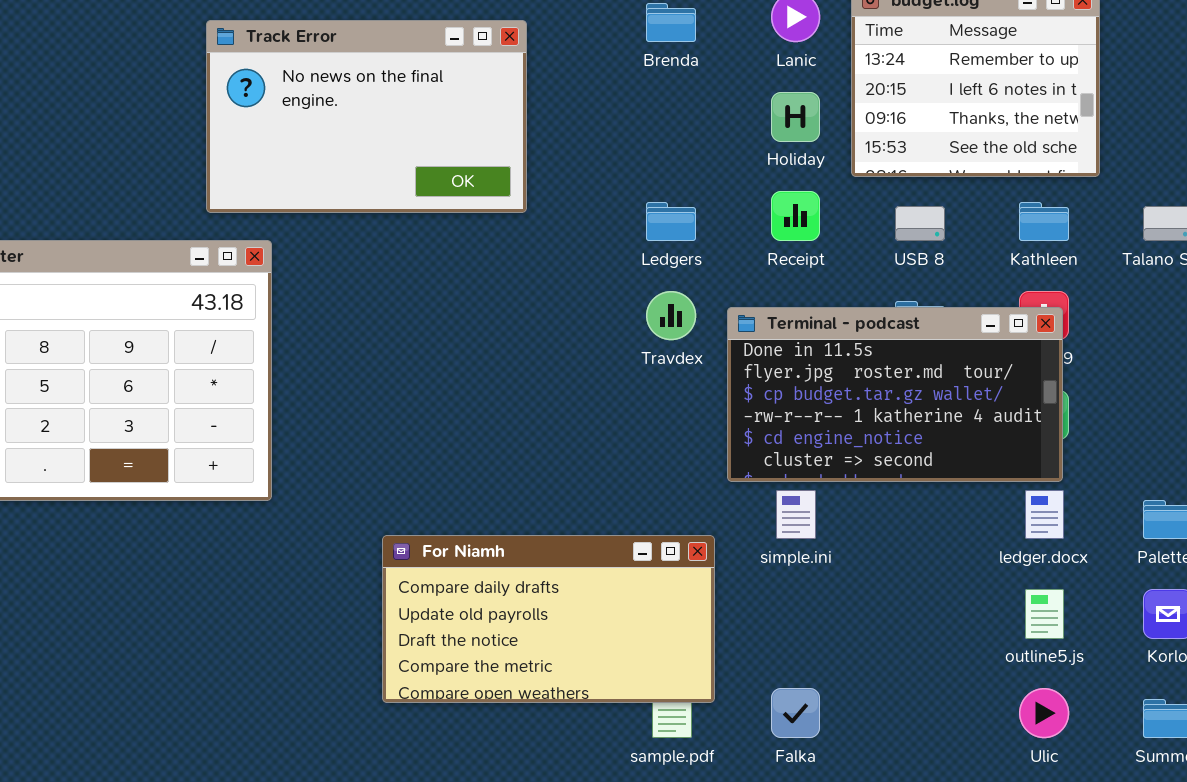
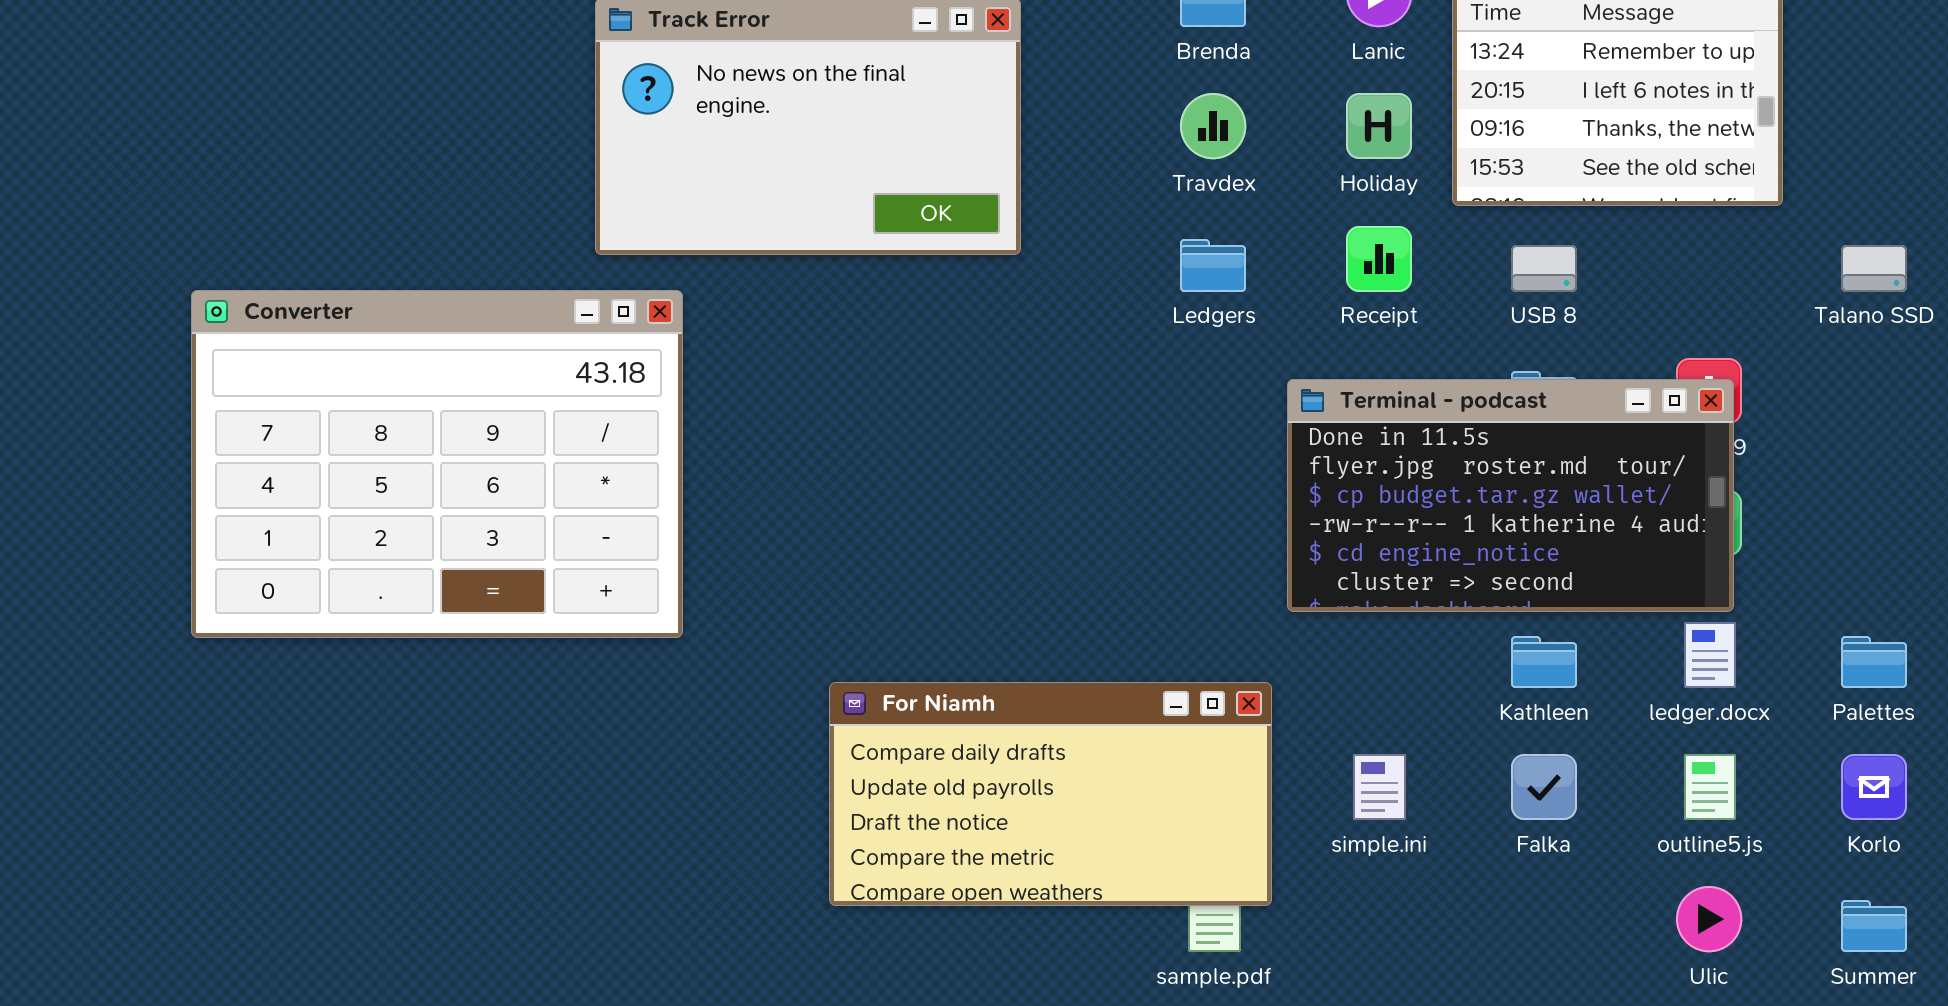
Kathleen: [1019,202,1069,241] -> [1511,636,1577,688], moved
Travdex: [646,291,696,340] -> [1180,93,1246,159], moved
simple.ini: [776,490,816,539] -> [1353,754,1406,820], moved
Falka: [771,688,820,738] -> [1511,754,1577,820], moved

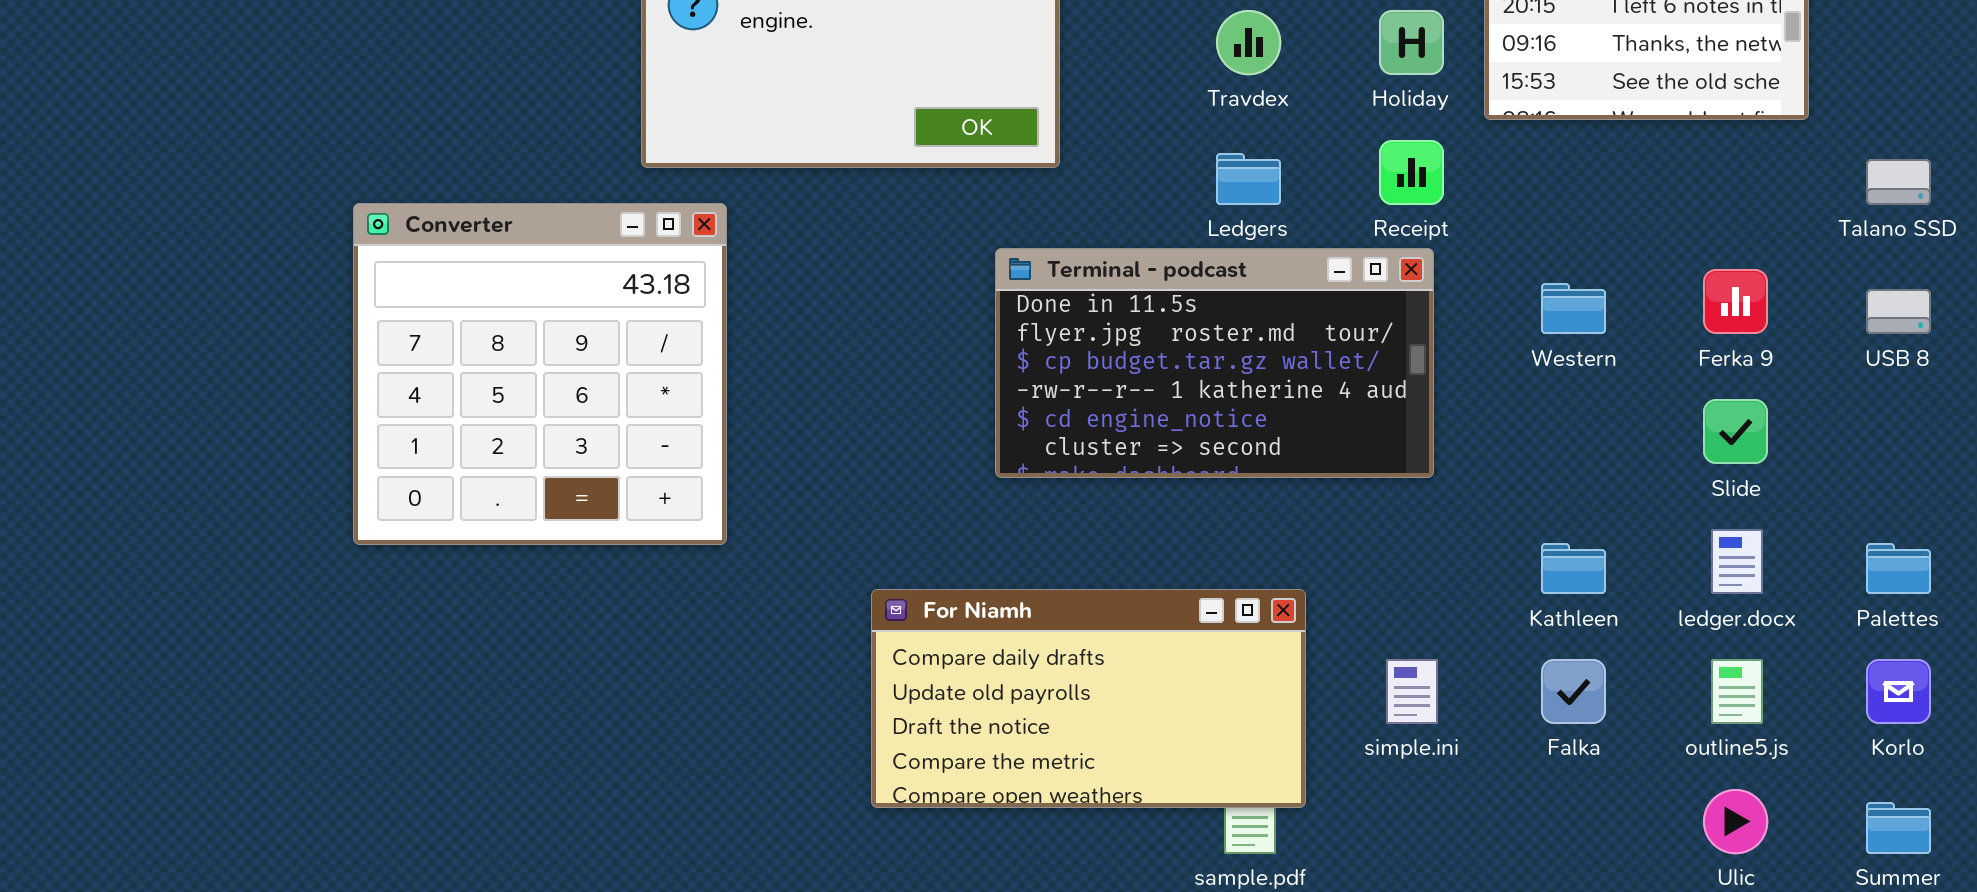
USB 8: [1511,245,1577,292] -> [1866,289,1931,334], moved
Converter: [191,290,683,638] -> [353,203,727,545], resized
Terminal - podcast: [1287,379,1734,612] -> [995,248,1434,478], moved

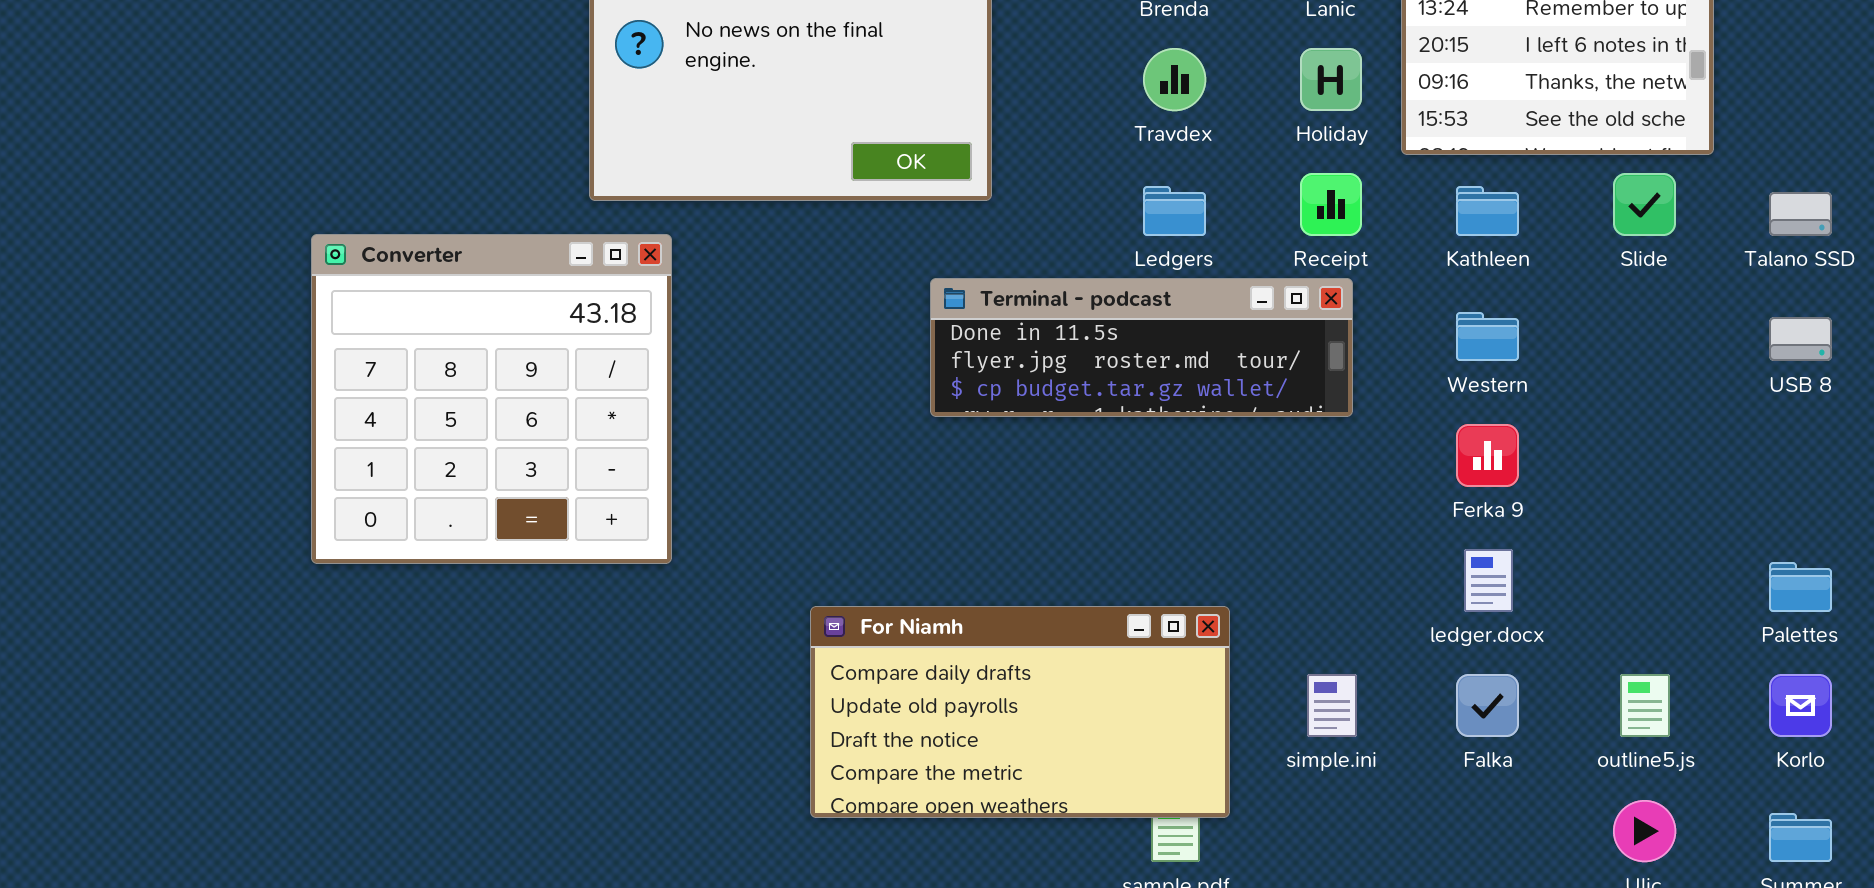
Terminal - podcast: [995,248,1434,478] -> [930,278,1353,417], resized
Ferka 9: [1703,269,1768,334] -> [1456,424,1519,487], moved
Slide: [1703,399,1768,464] -> [1613,173,1676,236], moved
ledger.docx: [1711,529,1763,594] -> [1464,549,1513,612], moved
Kathleen: [1541,543,1606,594] -> [1456,186,1519,236], moved

